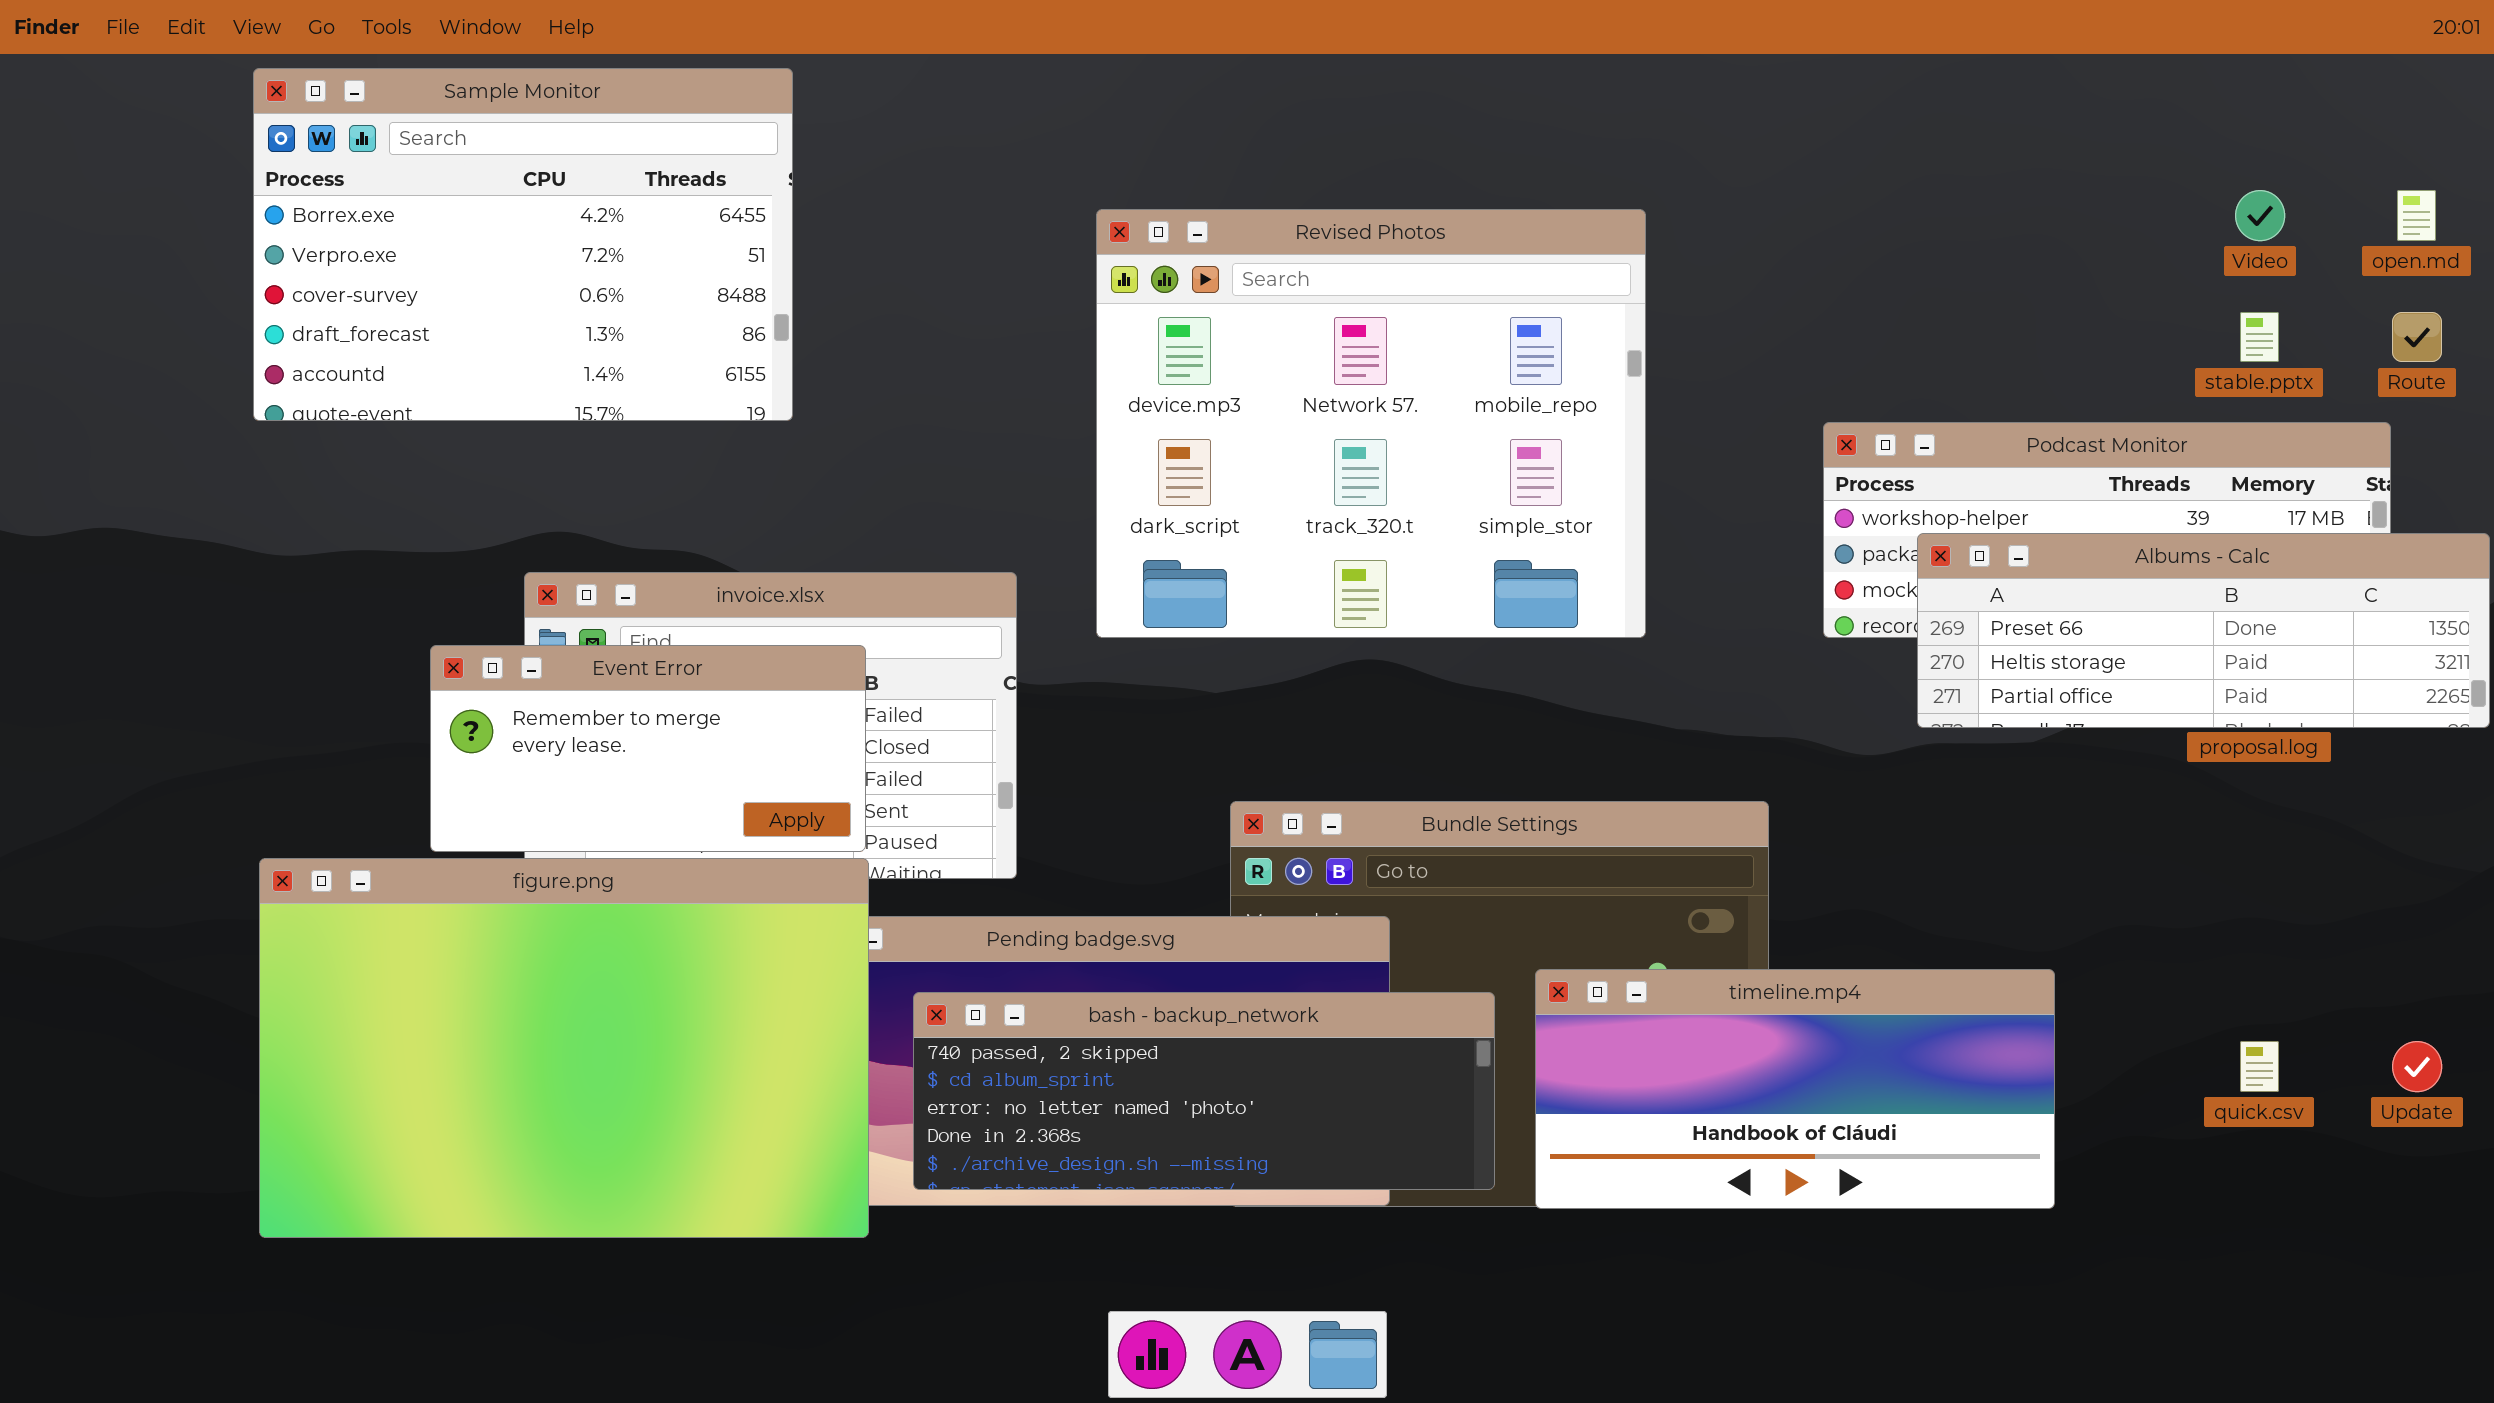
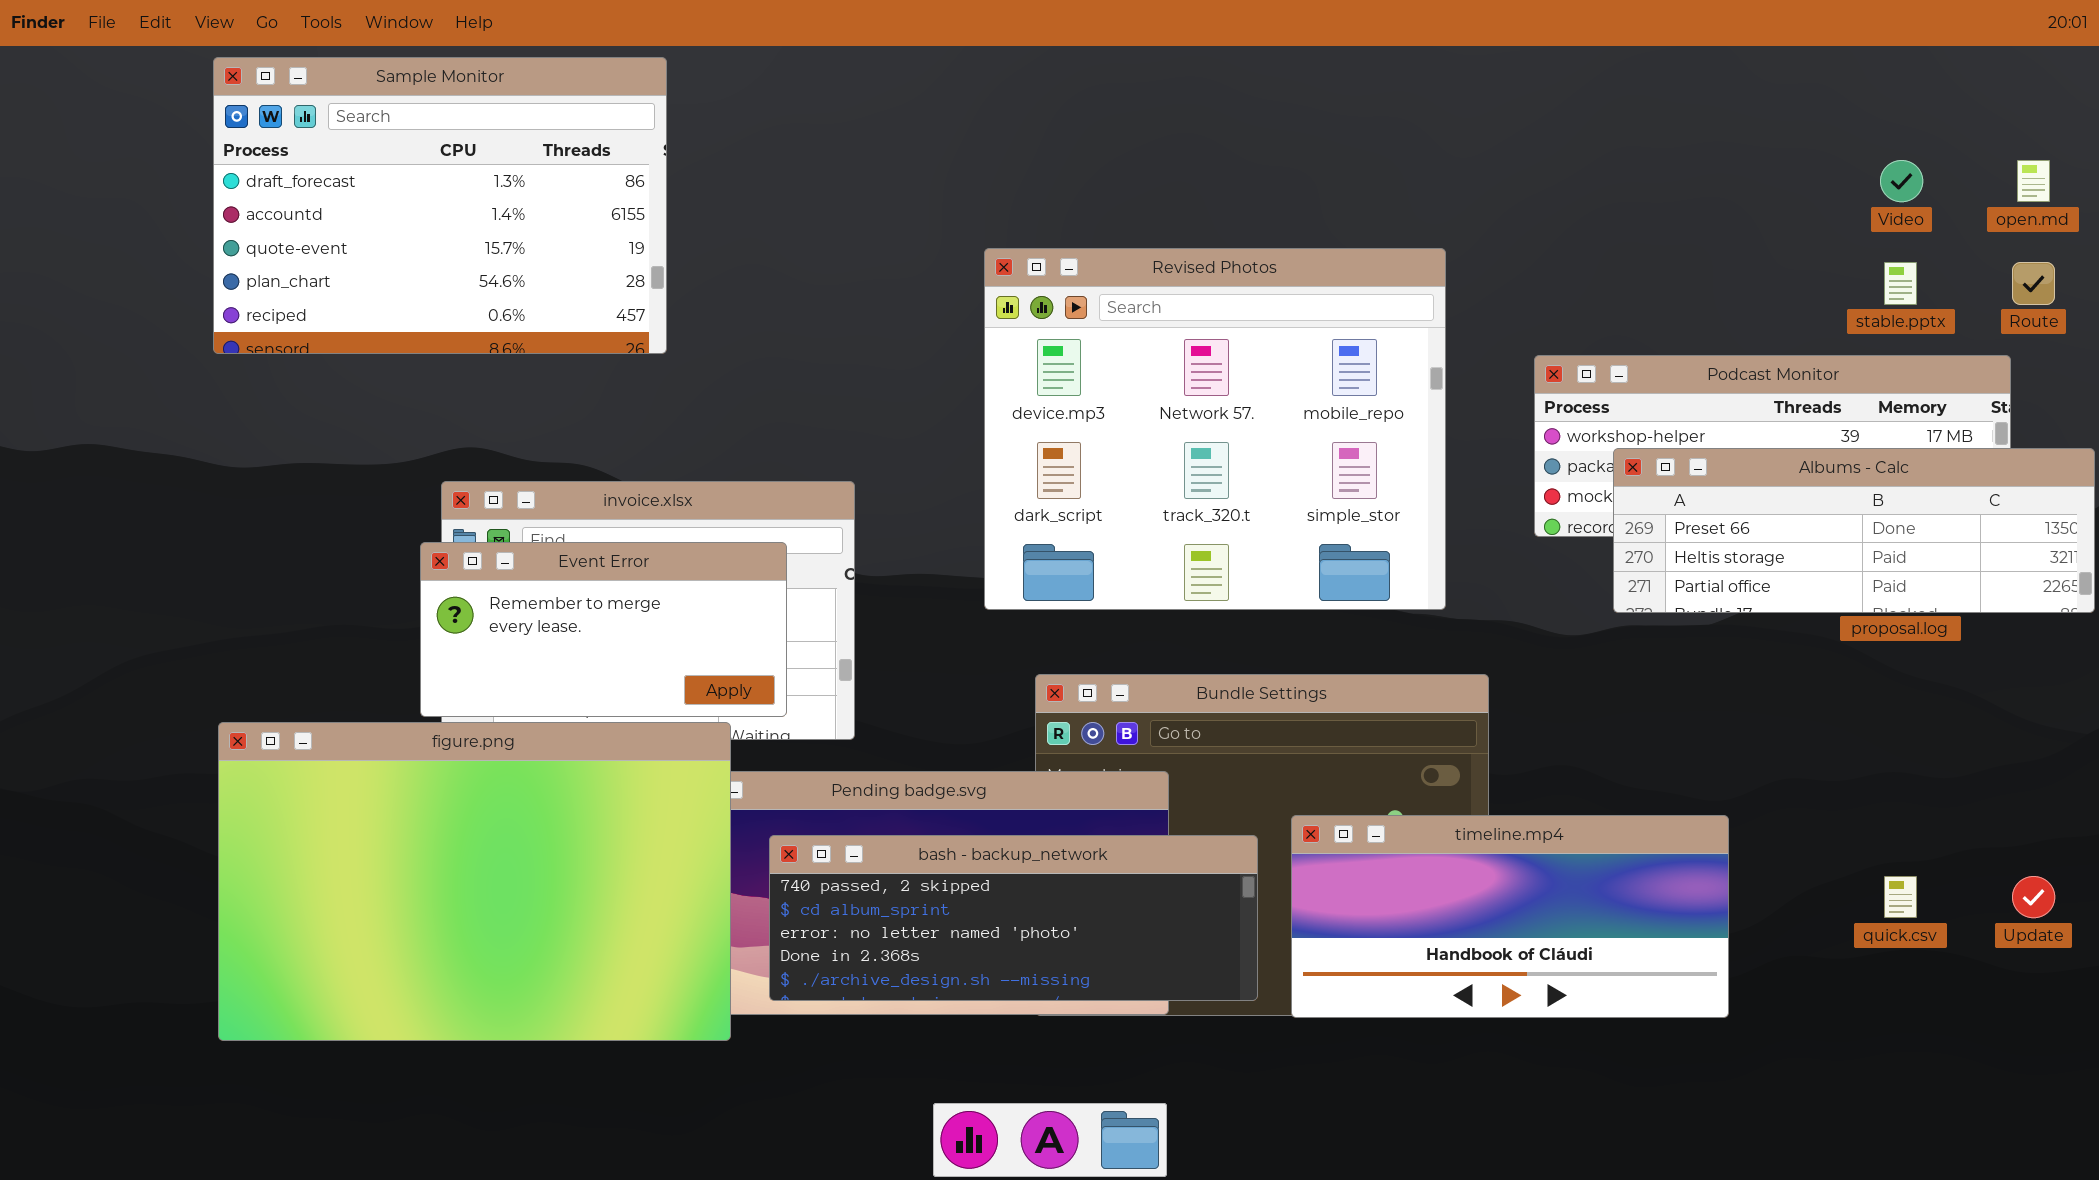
Sample Monitor: [253,68,793,421] -> [213,57,667,354], scrolled down 3 rows
Revised Photos: [1096,209,1646,638] -> [984,248,1446,610], moved
Event Error: [430,645,866,852] -> [420,542,787,717], moved

